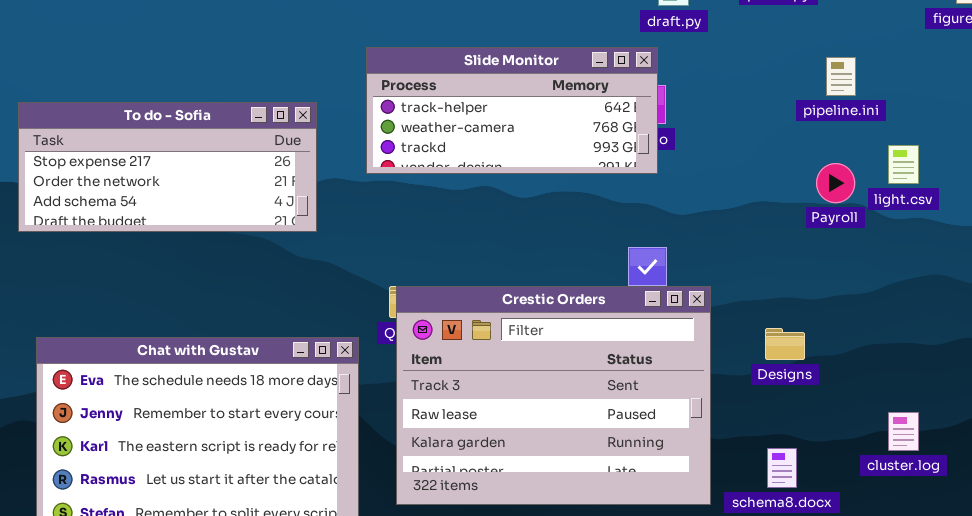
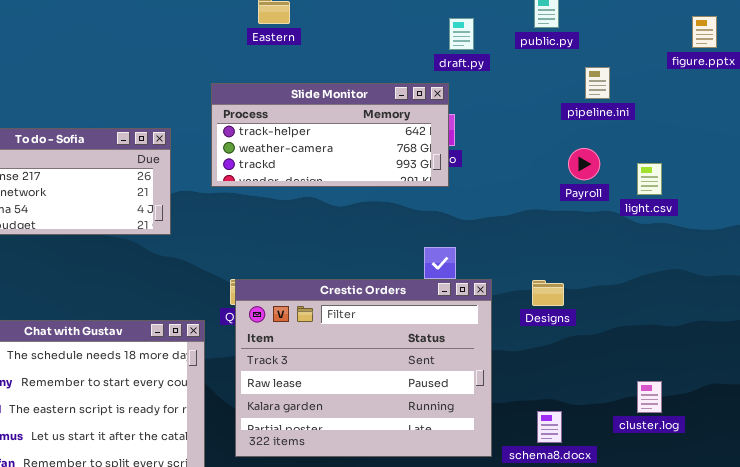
pipeline.ini: [826,57,856,96] -> [585,67,610,99], moved
Payroll: [816,163,855,203] -> [568,148,600,180], moved
Designs: [765,328,805,360] -> [532,280,564,306], moved

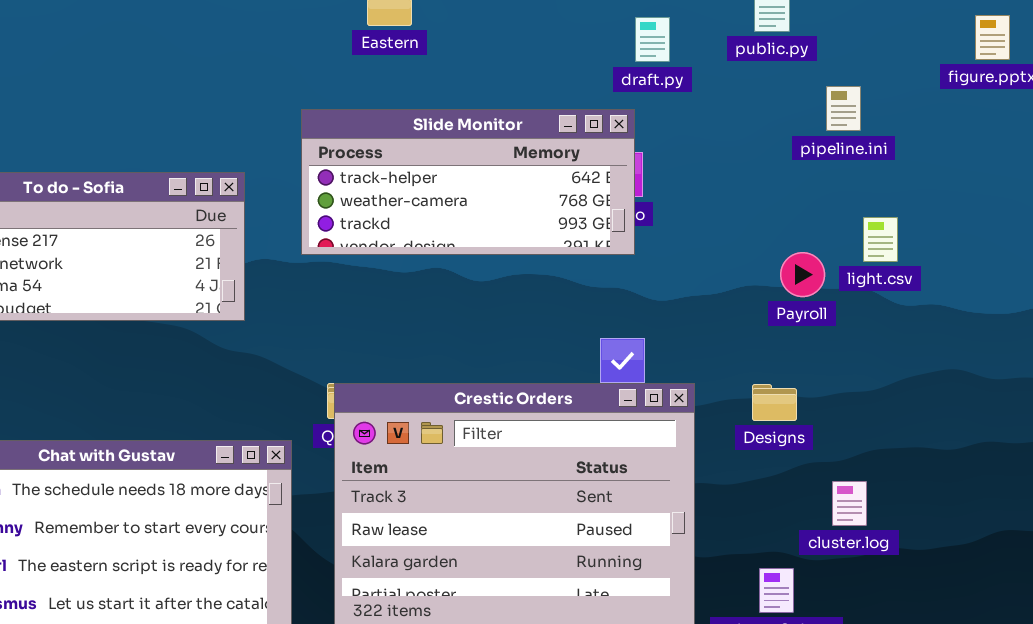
Payroll: [568,148,600,180] -> [780,252,825,297], moved
light.csv: [637,163,662,195] -> [863,217,898,262], moved
cluster.log: [637,381,662,413] -> [832,481,867,526], moved

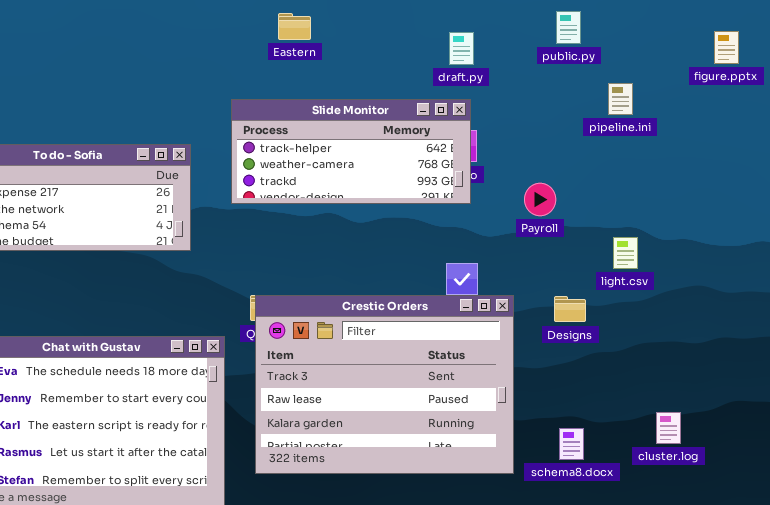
draft.py: [635,17,670,62] -> [449,32,474,65], moved
light.csv: [863,217,898,262] -> [613,237,638,269], moved
Payroll: [780,252,825,297] -> [524,183,556,216], moved
cluster.log: [832,481,867,526] -> [656,412,681,444], moved

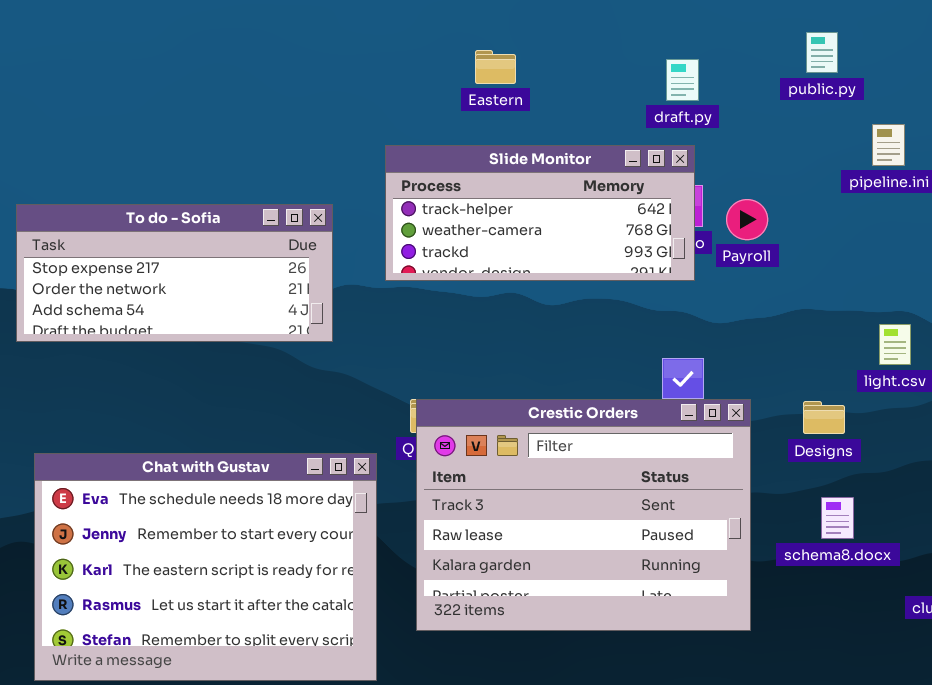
Eastern: [278,13,311,40] -> [475,50,516,84], moved
Payroll: [524,183,556,216] -> [726,199,768,240], moved
schema8.docx: [559,428,584,460] -> [821,497,854,539], moved

